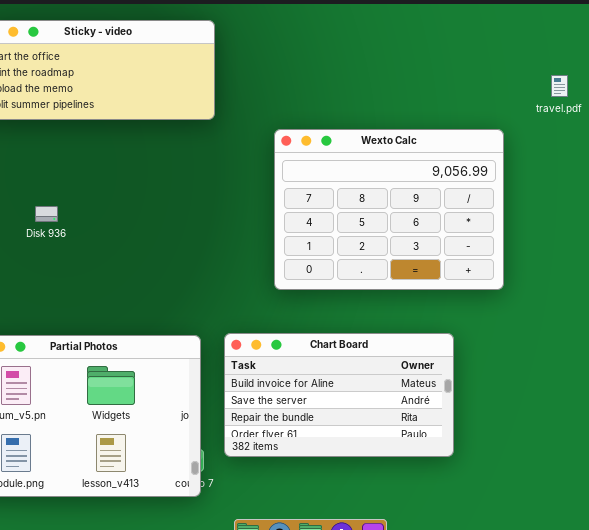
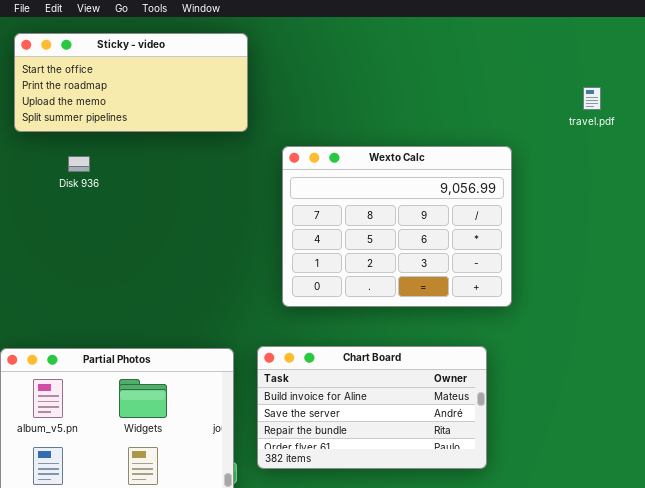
Wexto Calc: [274,129,504,290] -> [282,146,512,307], moved
Disk 936: [35,206,58,222] -> [68,156,90,172], moved

